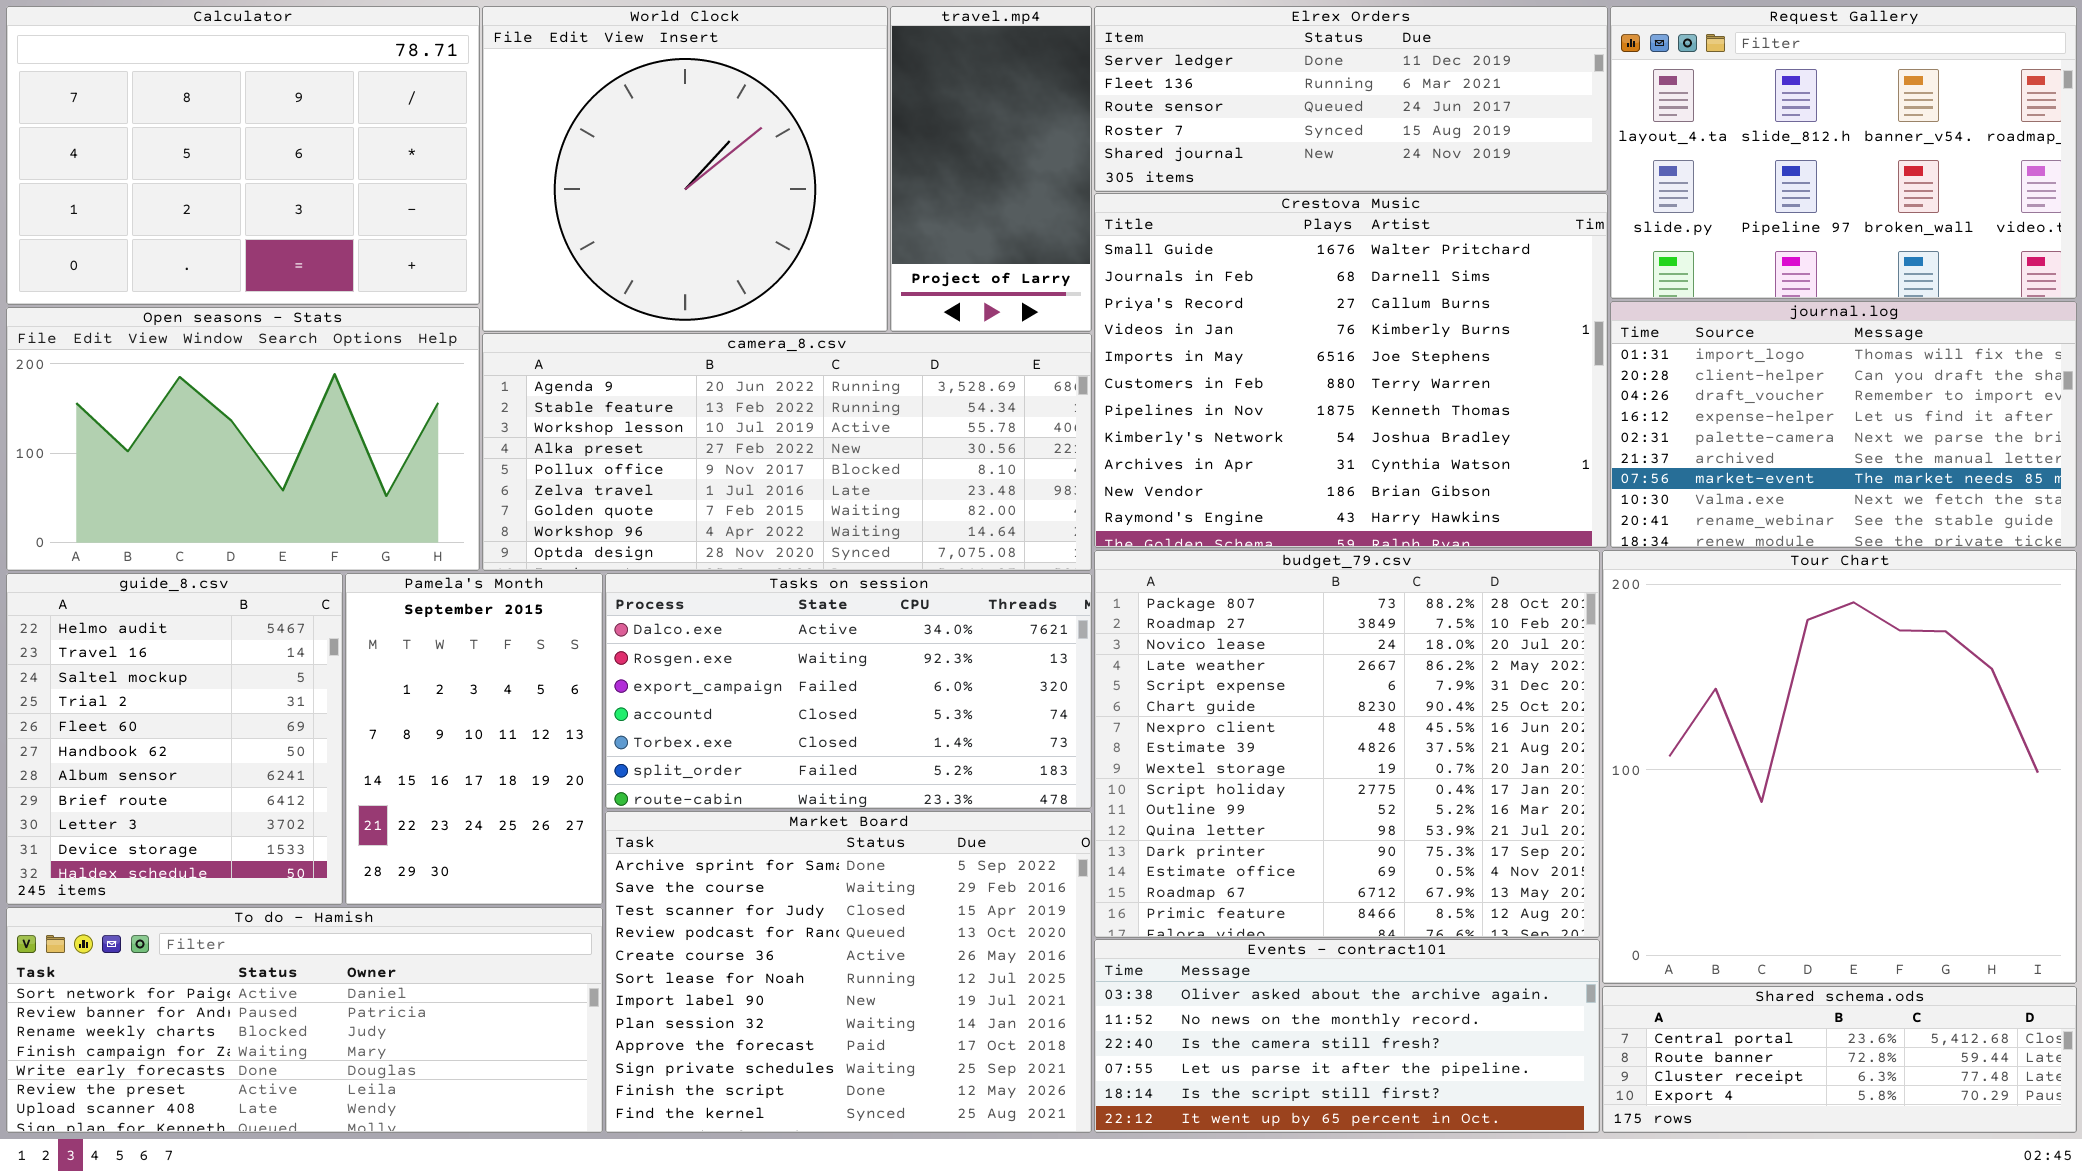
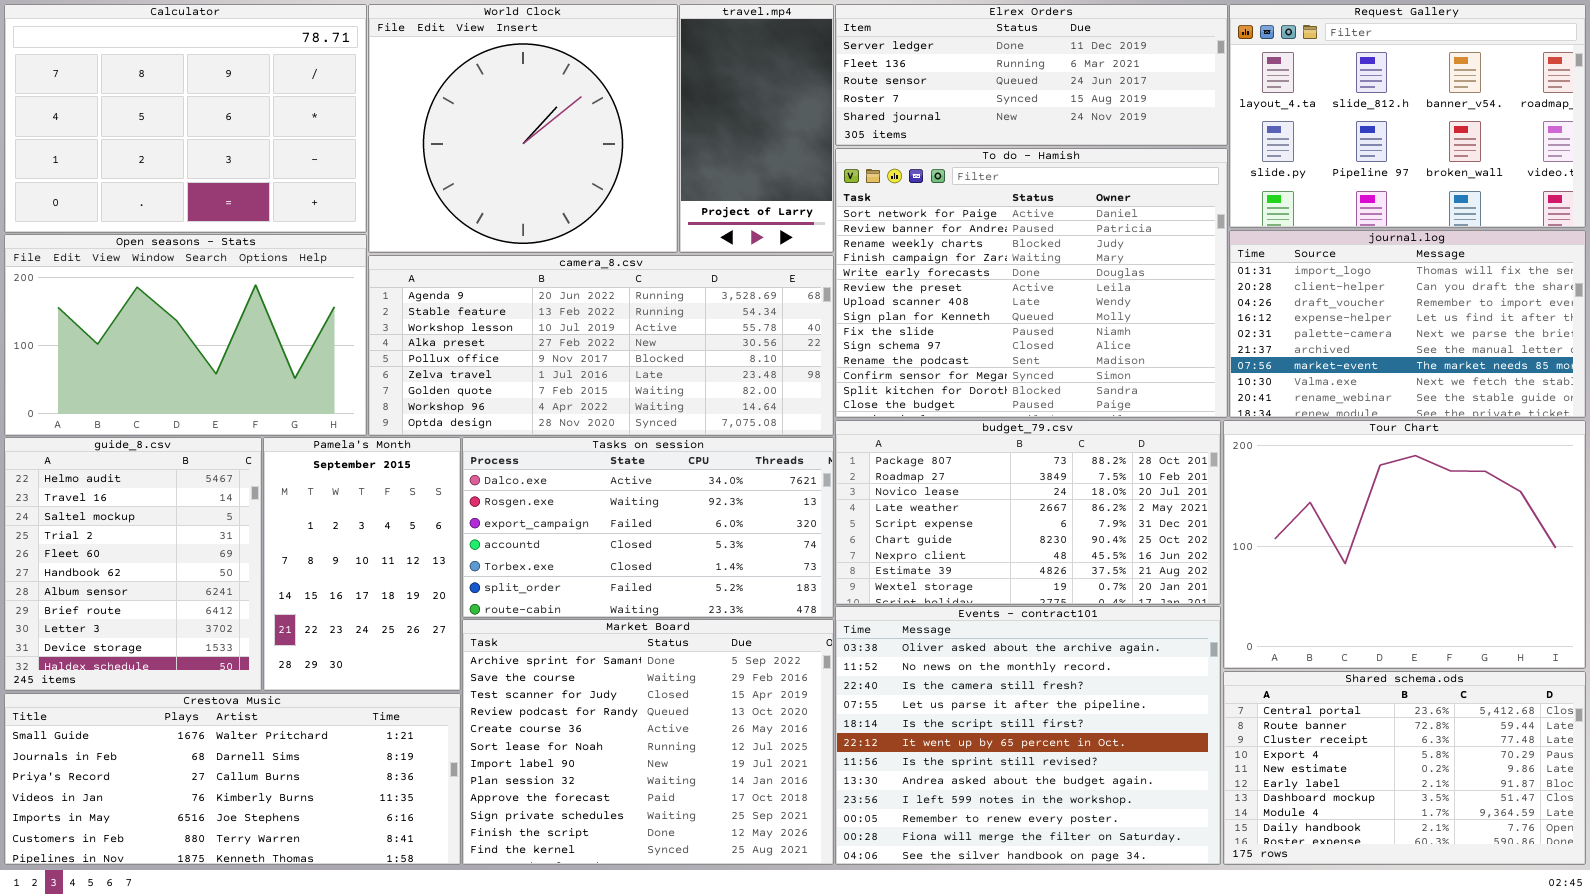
Crestova Music: [1094,193,1608,548] -> [4,693,461,865], moved, resized
budget_79.csv: [1094,550,1600,938] -> [835,420,1221,605], resized
Tour Chart: [1602,550,2077,984] -> [1223,420,1586,669], resized
To do - Hamish: [6,907,603,1133] -> [835,148,1228,418], moved, resized
Events - contract101: [1094,939,1600,1133] -> [835,606,1221,865], resized
Shared schema.ods: [1602,986,2077,1133] -> [1223,671,1586,865], resized

